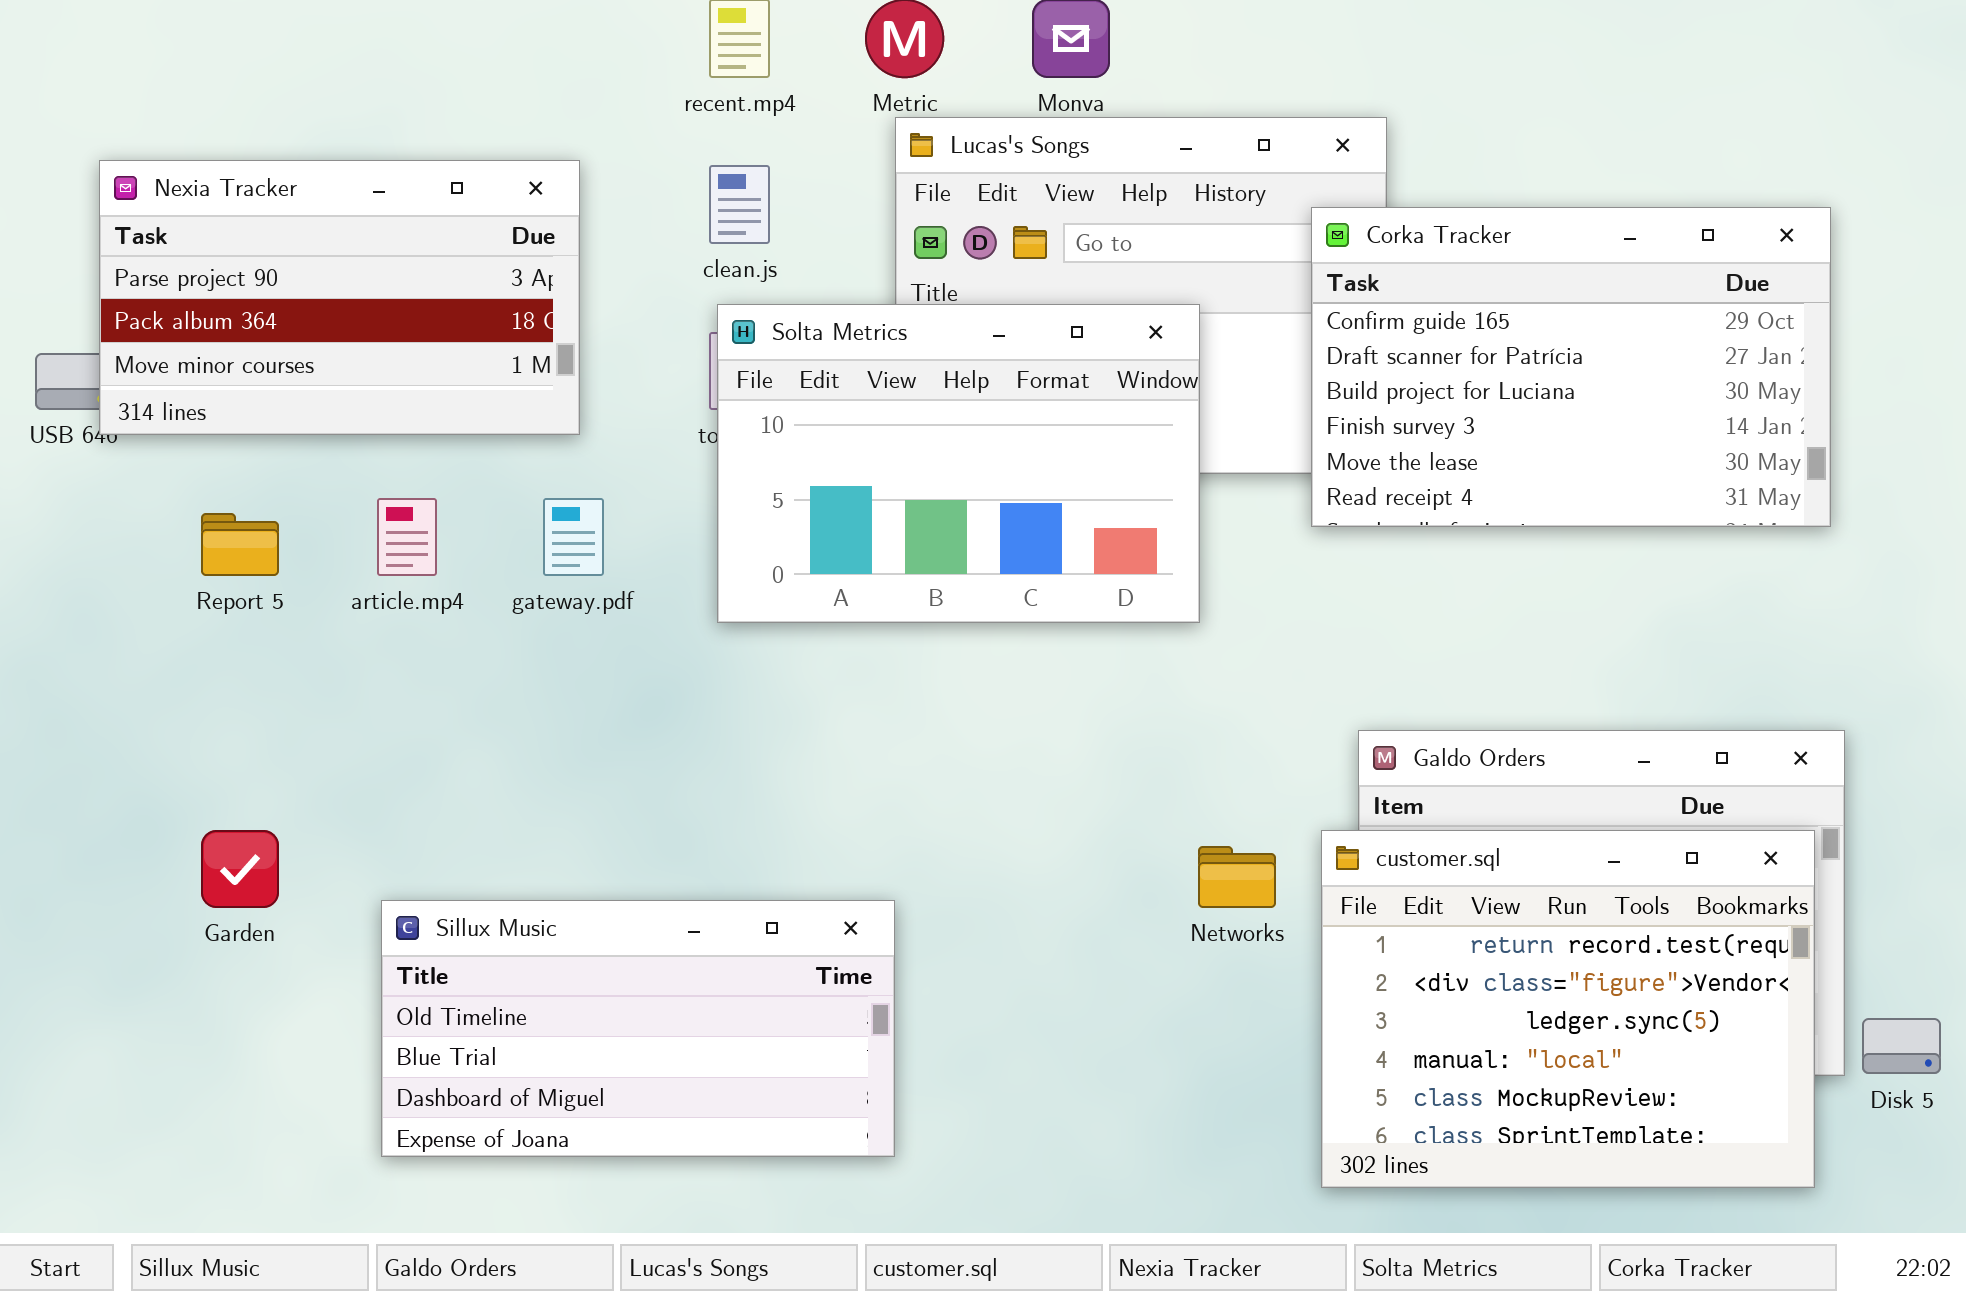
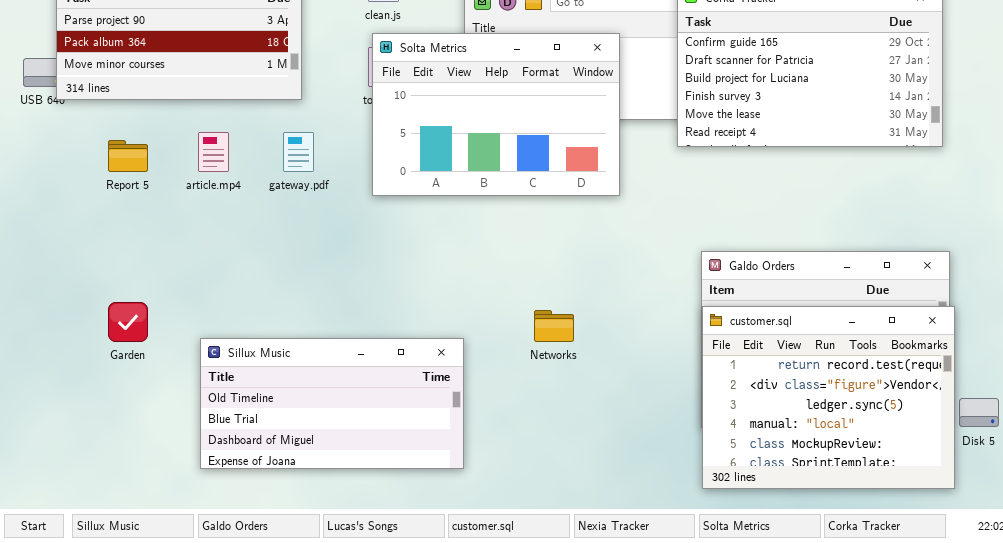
customer.sql: [1321,830,1815,1188] -> [702,306,955,489], moved
Networks: [1198,846,1276,908] -> [534,310,574,342], moved

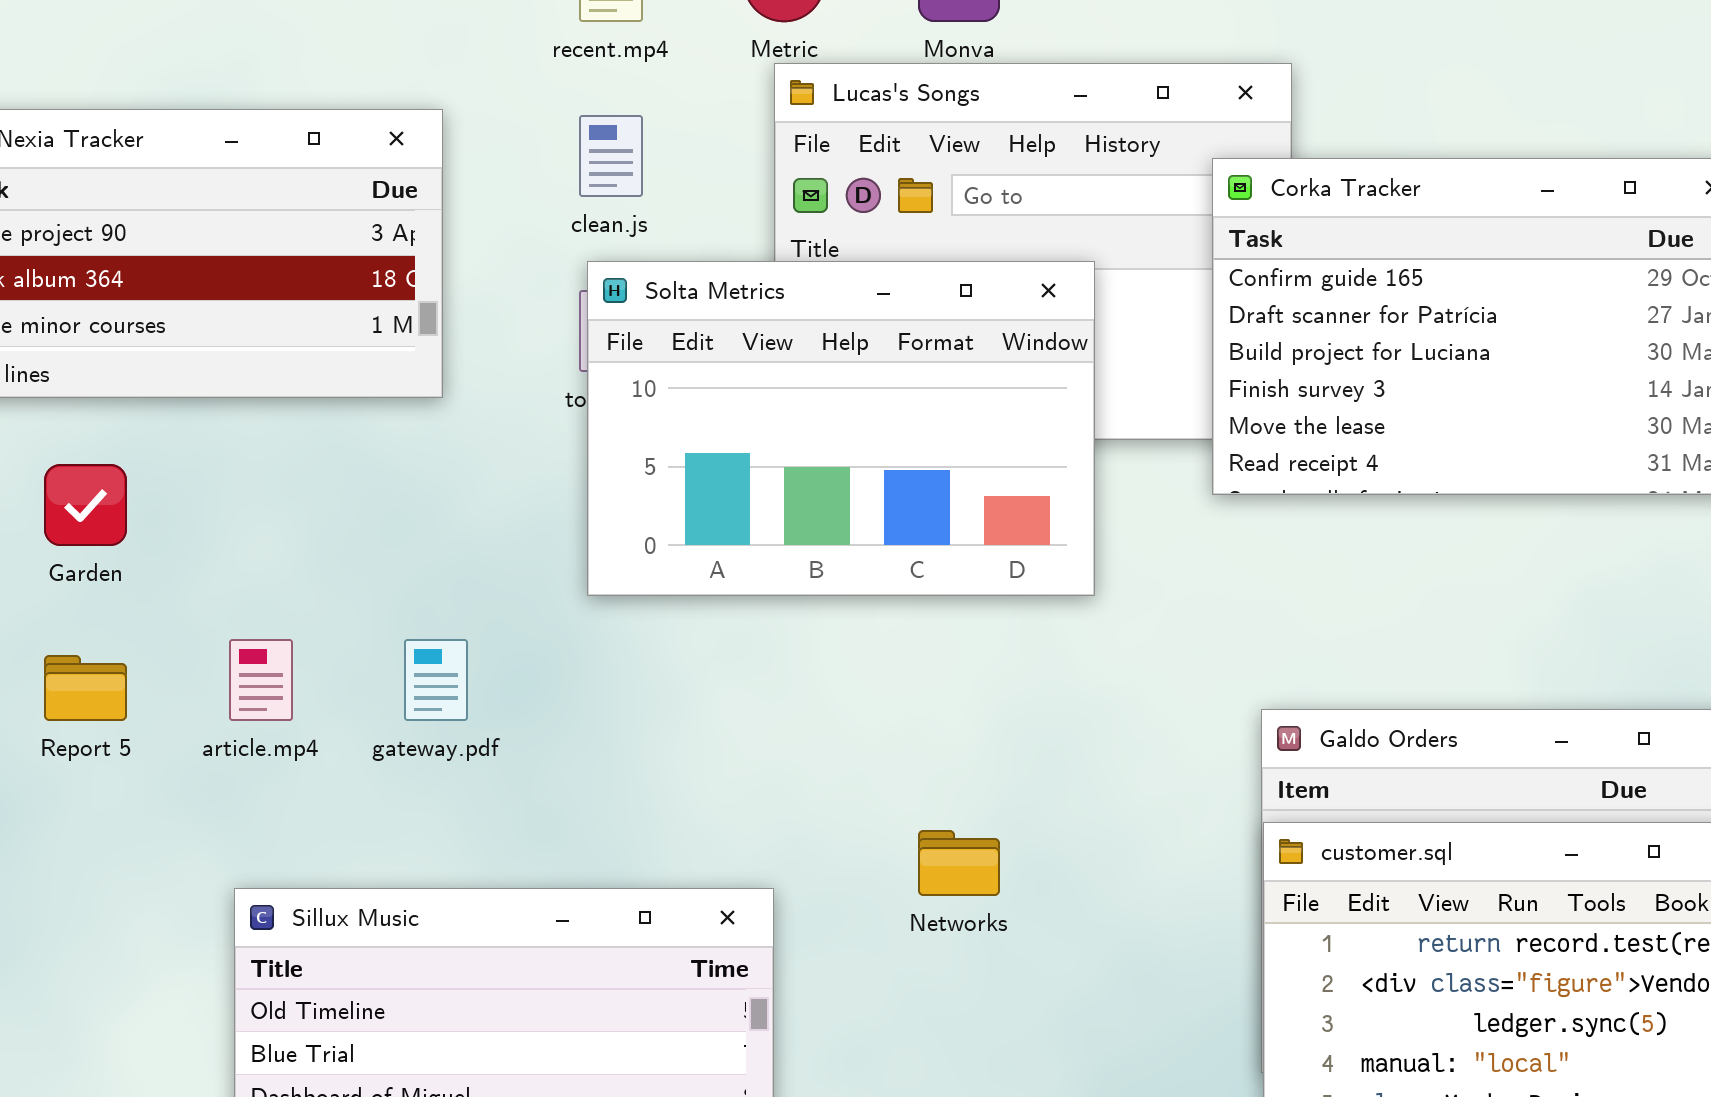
article.mp4: [198,132,229,172] -> [229,639,293,721], moved
gateway.pdf: [283,132,314,172] -> [404,639,468,721], moved
Report 5: [108,140,148,172] -> [44,655,127,721], moved
Garden: [108,302,148,342] -> [44,464,127,546], moved

